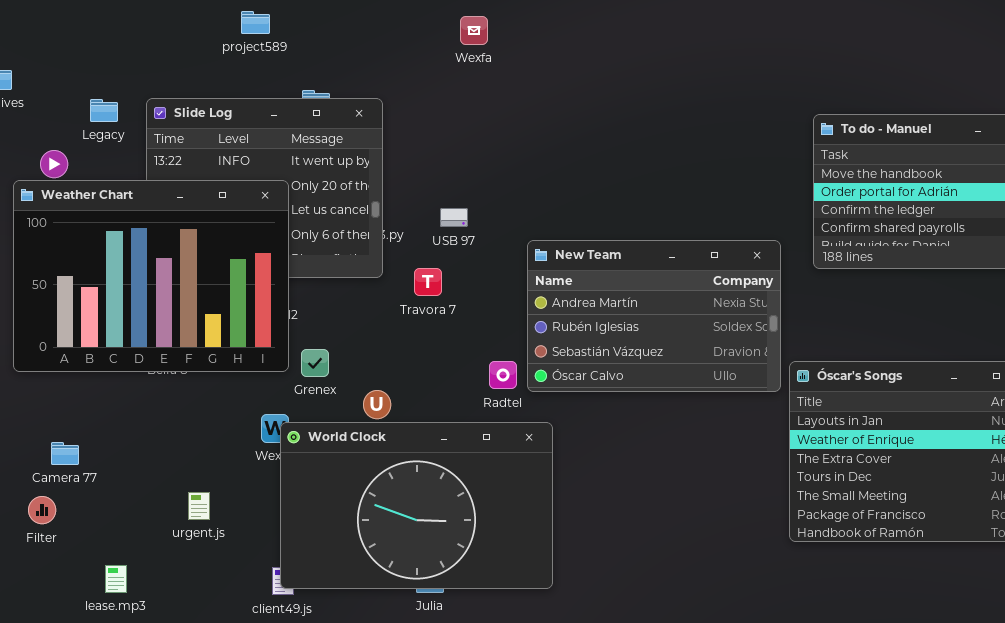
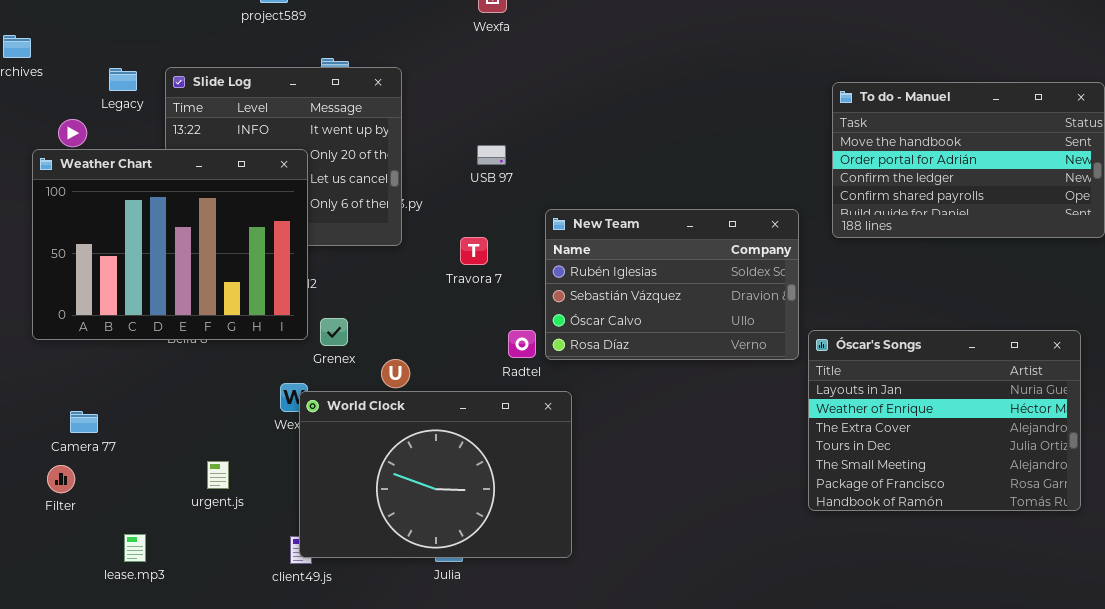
USB 97: [440,208,468,227] -> [477,145,506,165], moved
New Team: [527,240,781,392] -> [545,209,799,360], scrolled down 1 row
Travora 7: [414,268,442,296] -> [460,237,488,265], moved

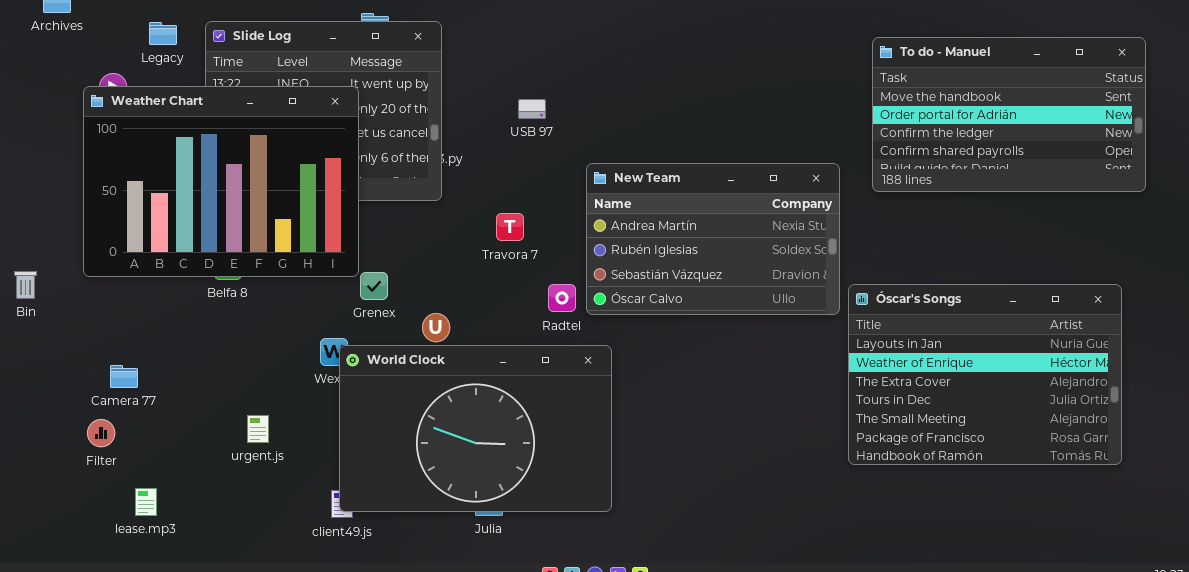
Weather Chart: [32,149,308,340] -> [83,86,359,277], moved
New Team: [545,209,799,360] -> [586,163,840,315], scrolled up 1 row
Travora 7: [460,237,488,265] -> [496,213,524,241], moved
lease.mp3: [124,534,146,562] -> [135,488,157,516], moved

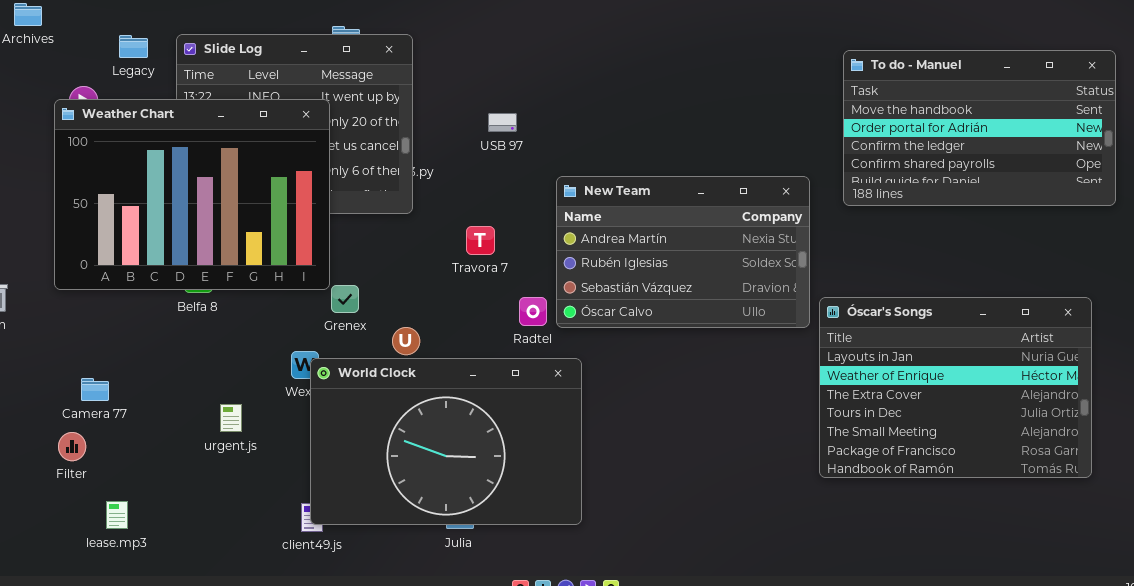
urgent.js: [247,415,269,443] -> [220,404,242,432], moved

